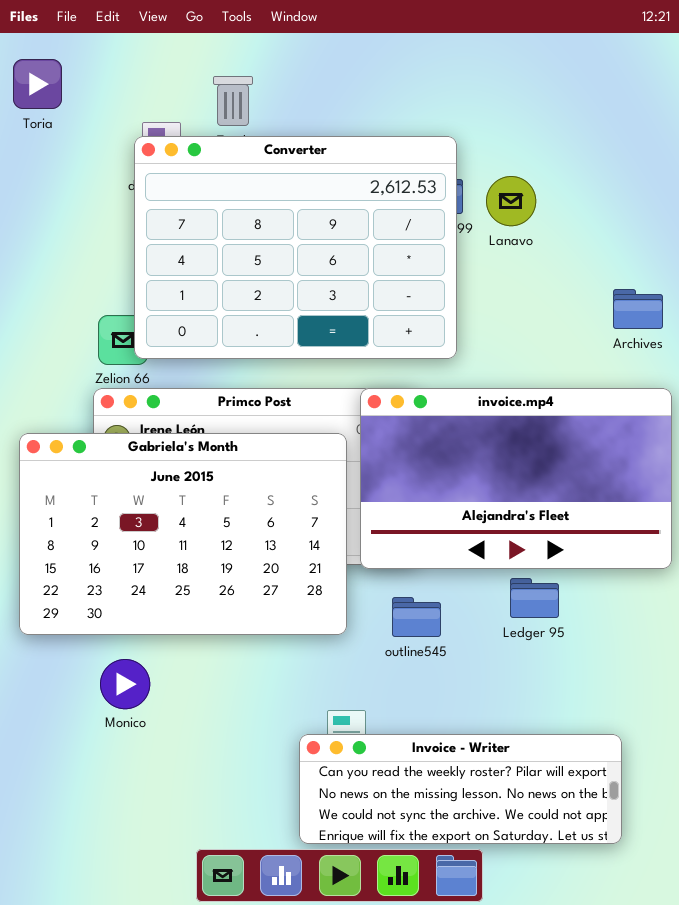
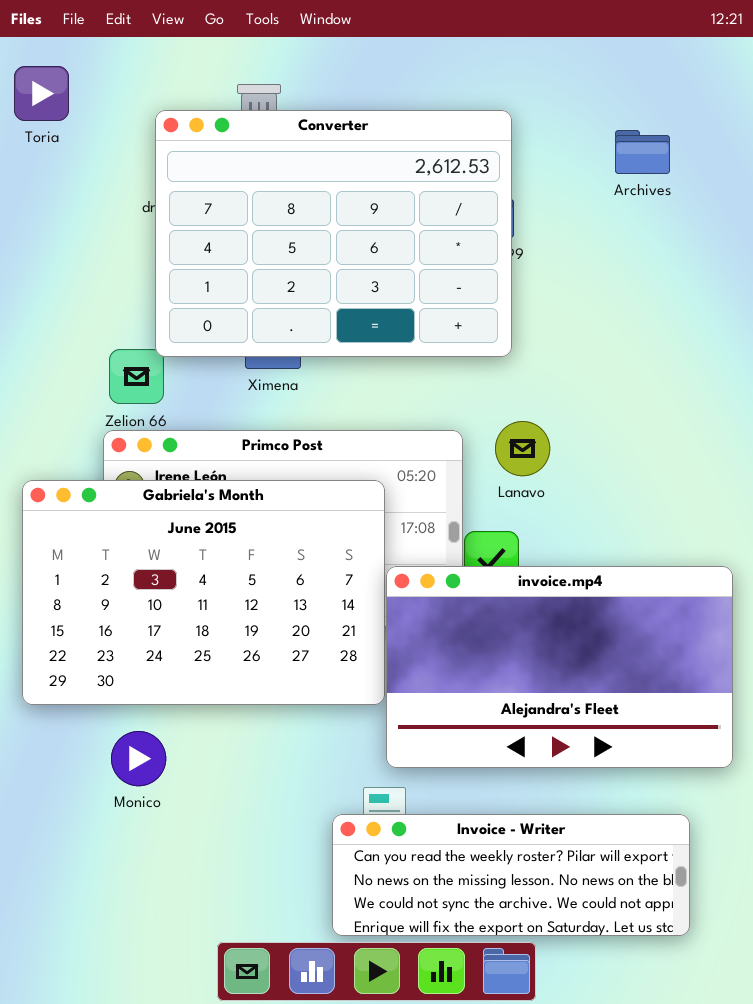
Converter: [134,136,457,359] -> [155,110,512,357], moved
Lanavo: [486,176,536,226] -> [495,421,550,476], moved
Archives: [613,289,663,329] -> [615,130,670,174], moved
invoice.mp4: [360,388,672,569] -> [386,566,733,768], moved

